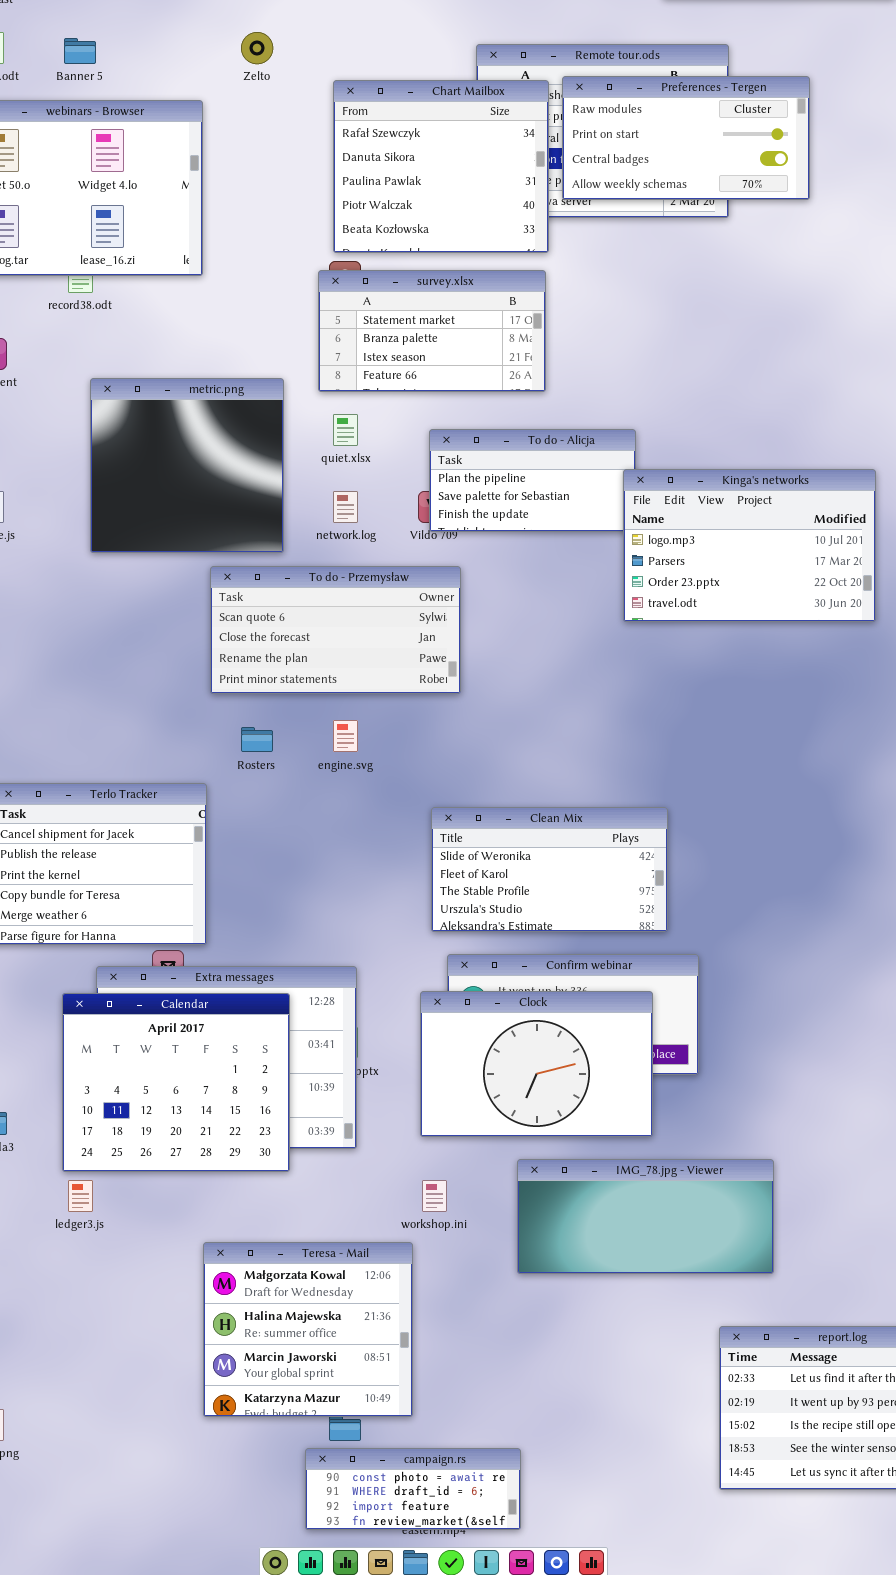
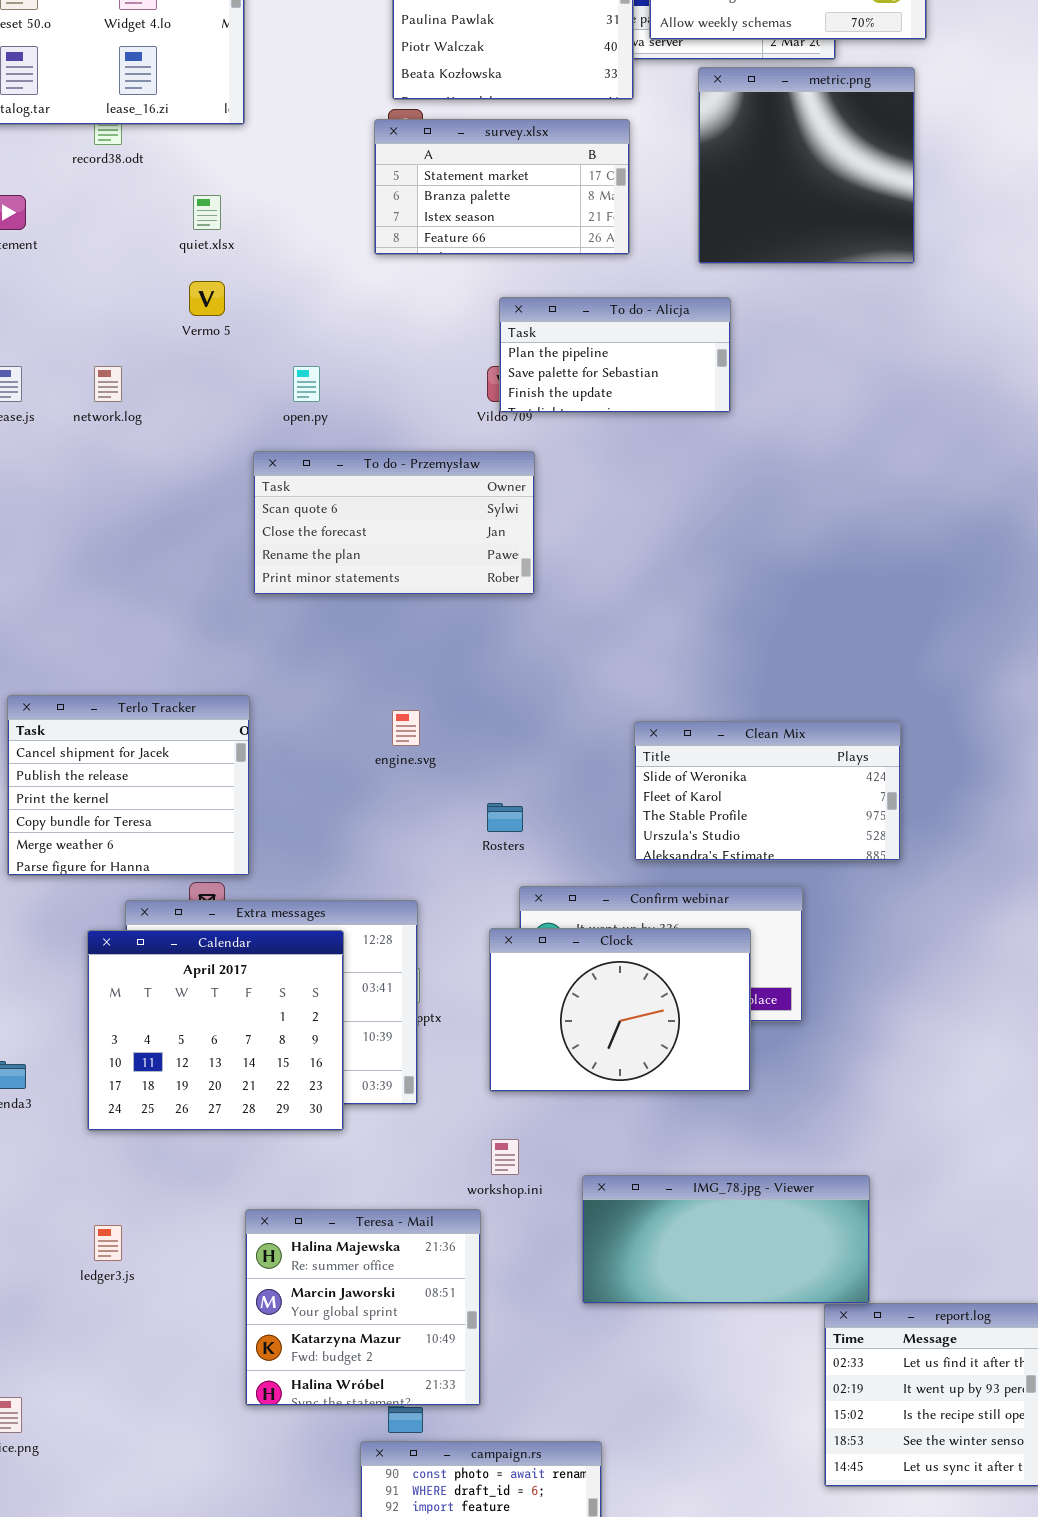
metric.png: [90,378,284,553] -> [698,67,915,264], moved
quiet.xlsx: [333,414,358,446] -> [193,195,221,230], moved
Kinga's networks: [623,469,876,622] -> none, closed
network.log: [333,491,358,523] -> [94,366,122,402], moved
engine.svg: [333,720,358,752] -> [392,710,420,746], moved
Rosters: [241,727,273,752] -> [487,803,523,832], moved
Clean Mix: [431,807,668,932] -> [634,721,901,861], moved
IMG_78.jpg - Viewer: [517,1159,774,1274] -> [582,1175,870,1304], moved
ledger3.js: [68,1180,93,1212] -> [94,1225,122,1261], moved
Teresa - Mail: [203,1242,413,1417] -> [245,1209,481,1406], scrolled down 1 row

